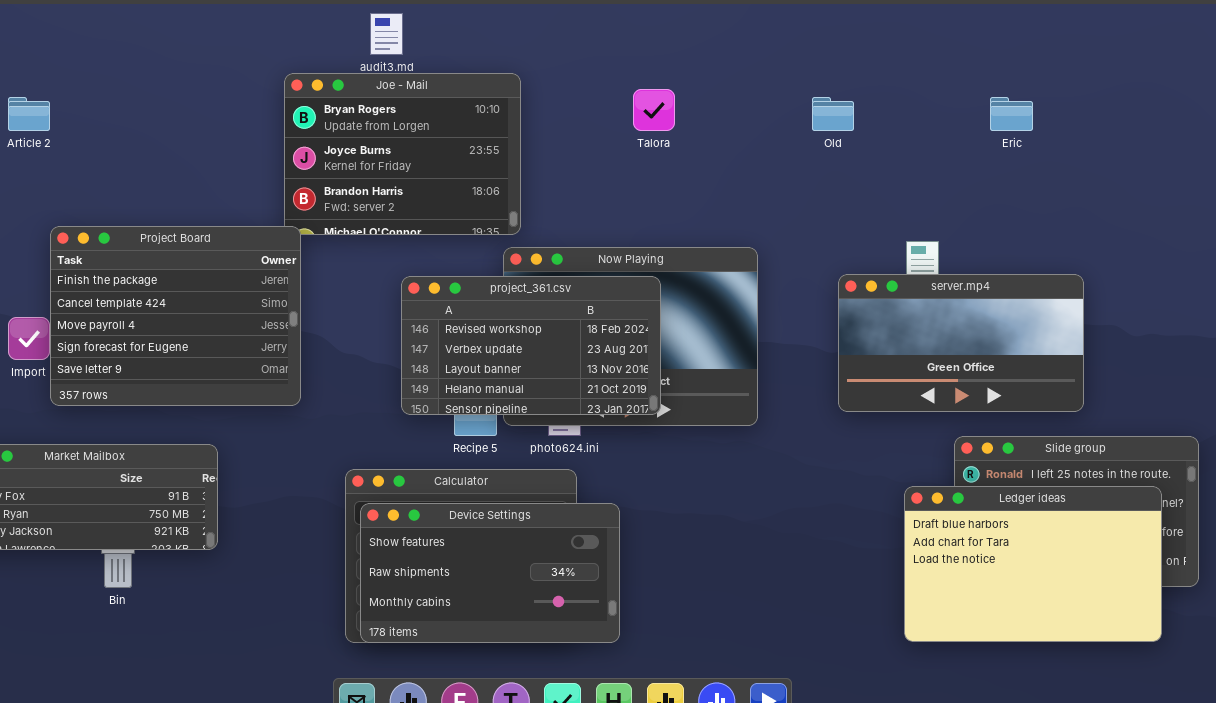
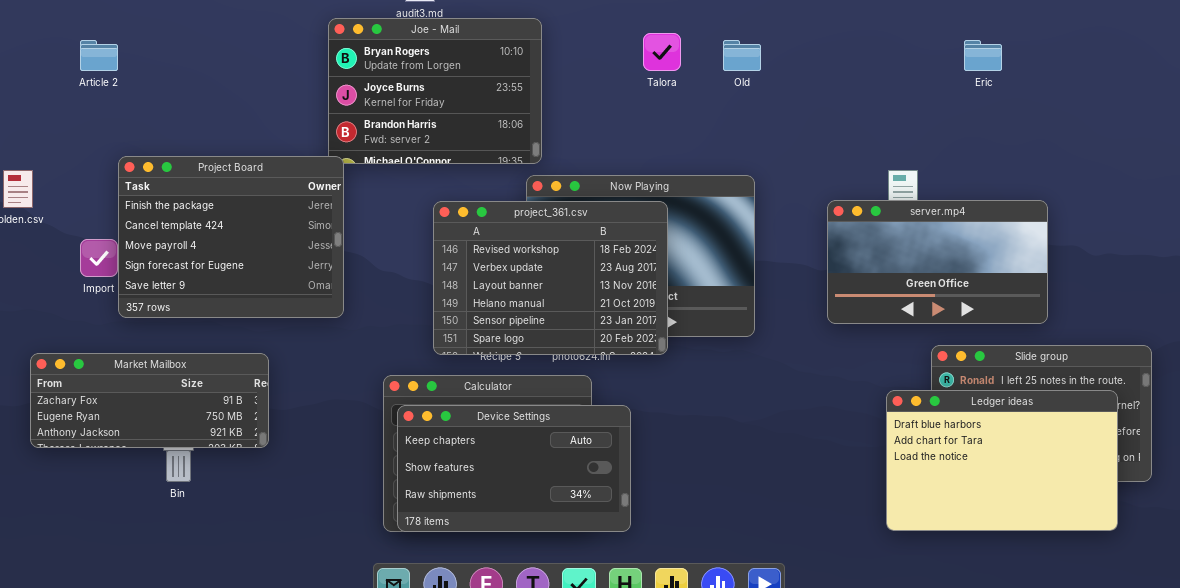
Old: [812,97,854,131] -> [723,40,761,71], moved
project_361.csv: [401,276,661,415] -> [433,201,668,355], resized
Device Settings: [360,503,620,643] -> [397,405,631,532], scrolled up 1 row

